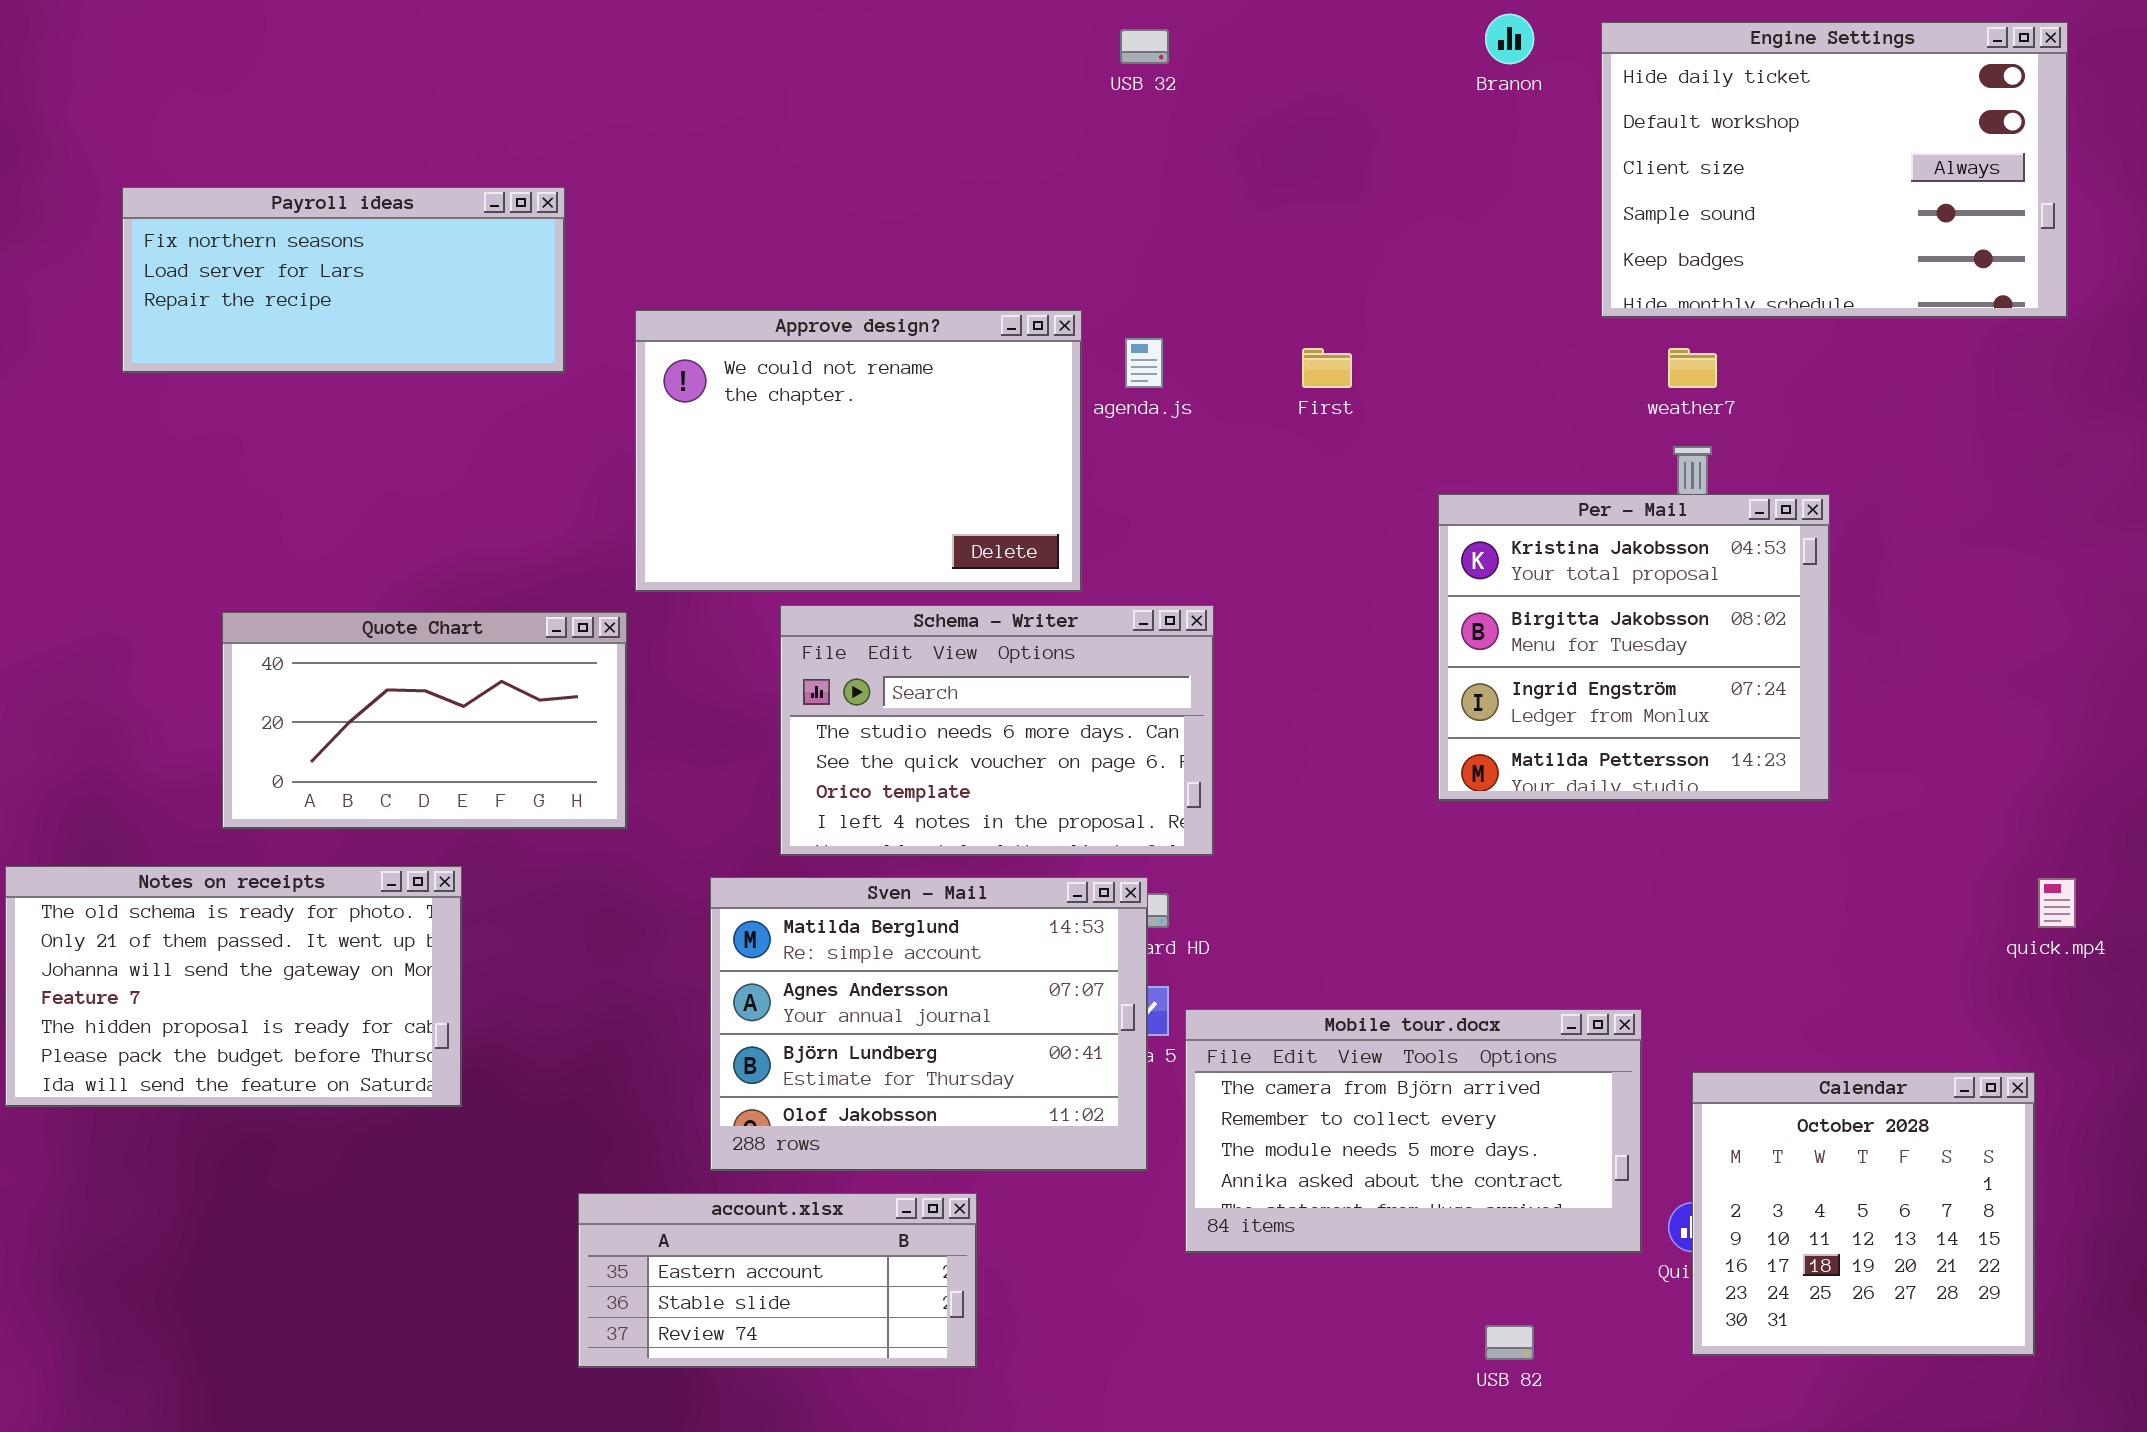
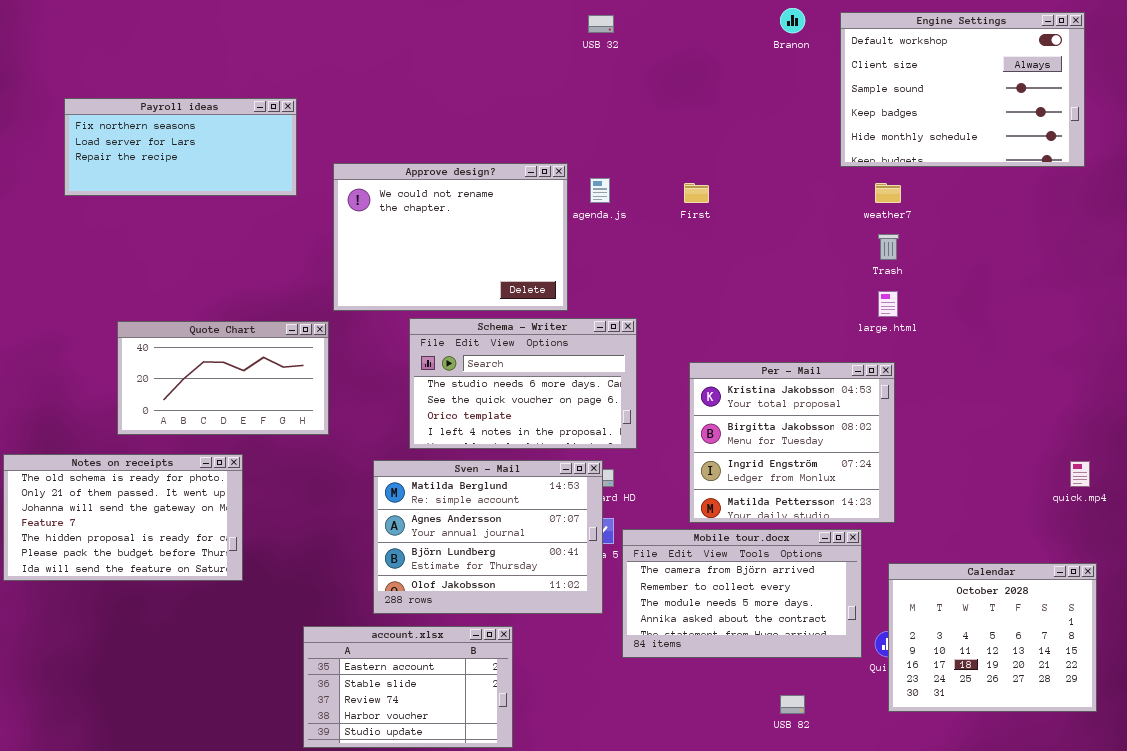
Engine Settings: [1601,22,2068,318] -> [840,12,1085,167], scrolled down 1 row
Per - Mail: [1438,494,1830,801] -> [689,362,895,523], moved
Calendar: [1692,1072,2035,1356] -> [888,563,1097,712], resized
account.xlsx: [578,1193,977,1368] -> [303,626,513,748], resized

